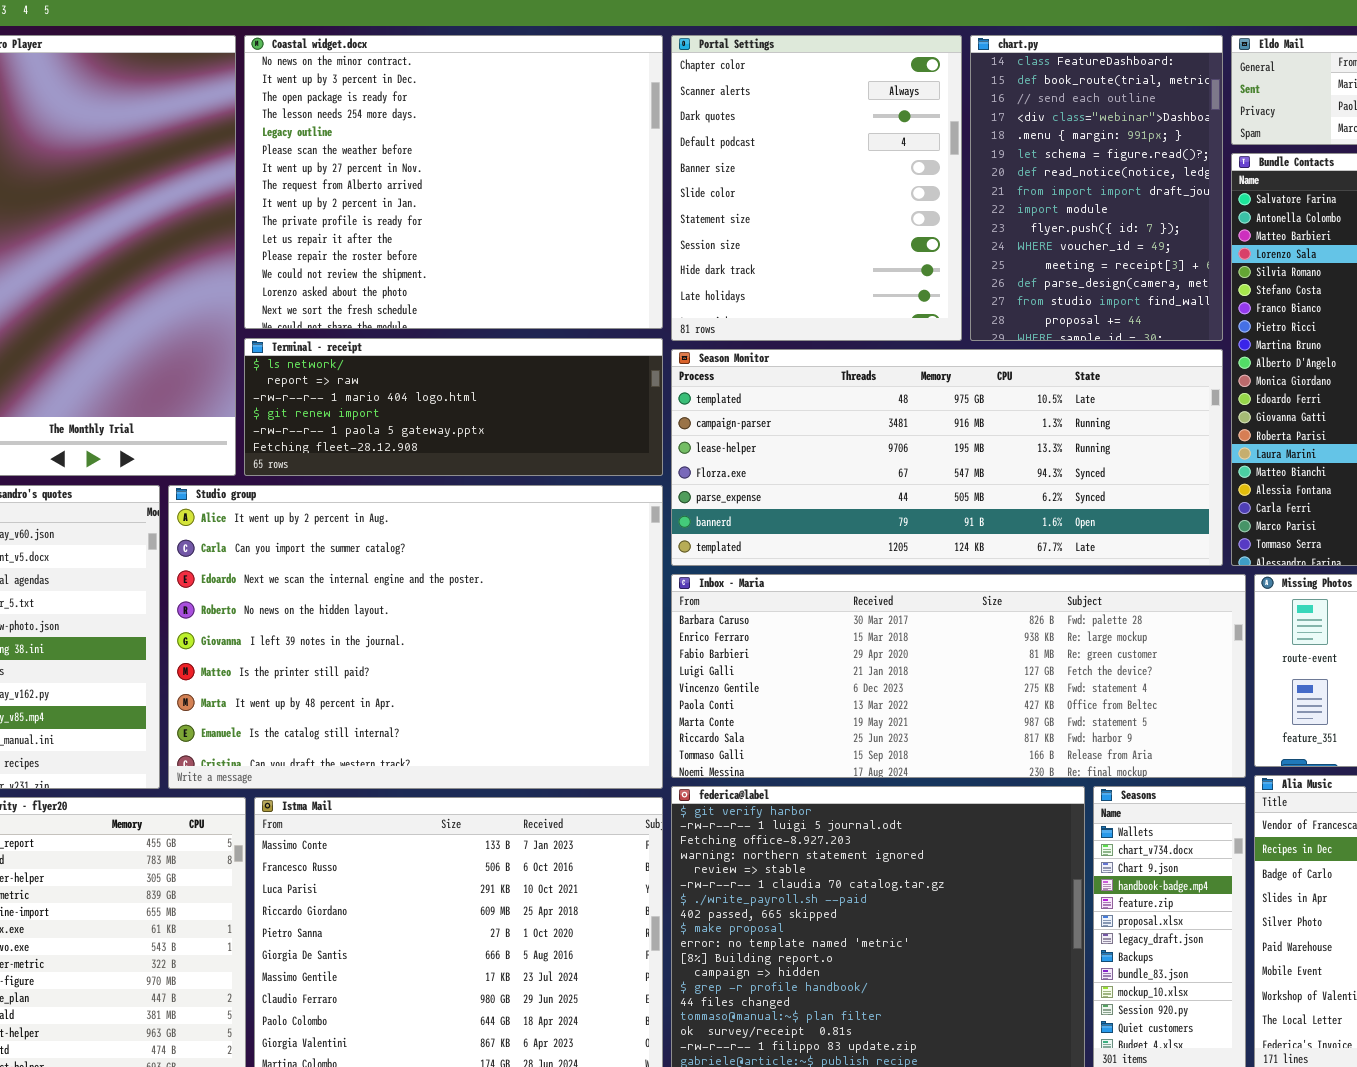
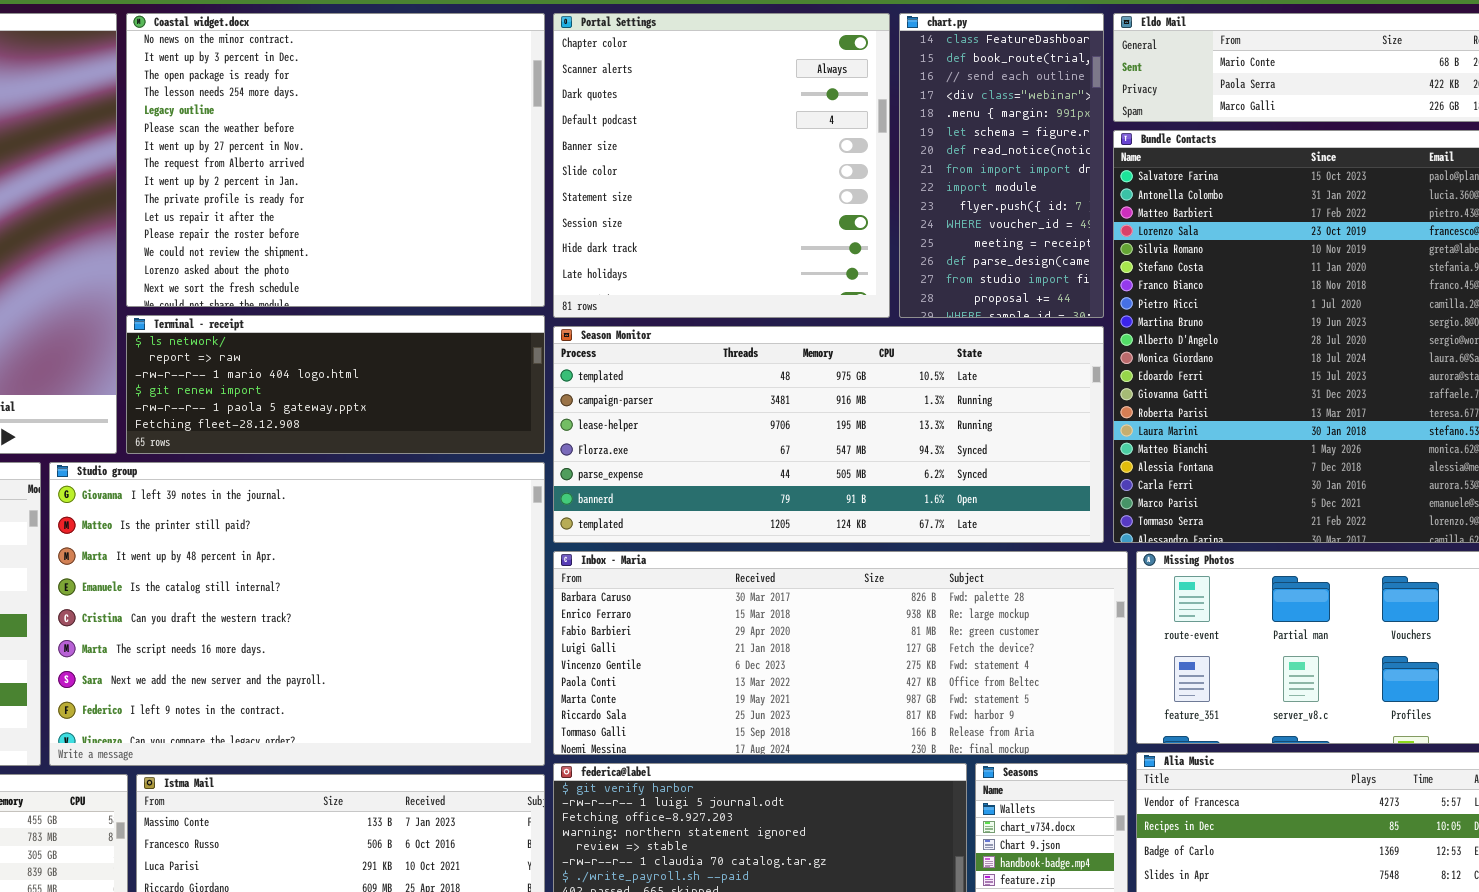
Portal Settings: [671,35,962,341] -> [553,13,890,318], resized
chart.py: [970,35,1223,341] -> [899,13,1104,318], resized
Studio group: [168,485,663,789] -> [49,462,545,766], scrolled down 4 rows

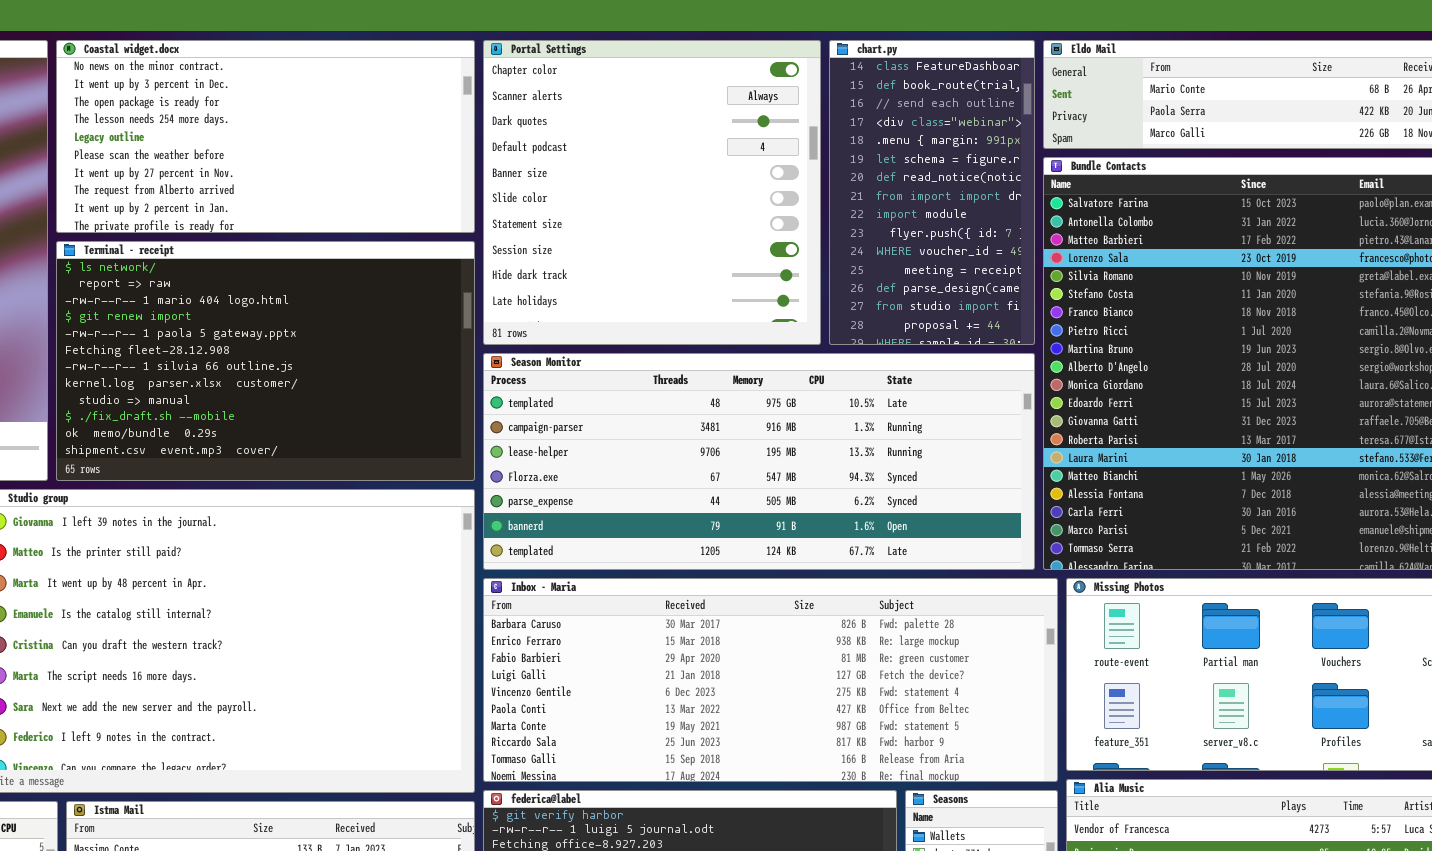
Coastal widget.docx: [126,13,545,307] -> [56,40,475,233], resized
Terminal - receipt: [126,315,545,454] -> [56,241,475,481], resized

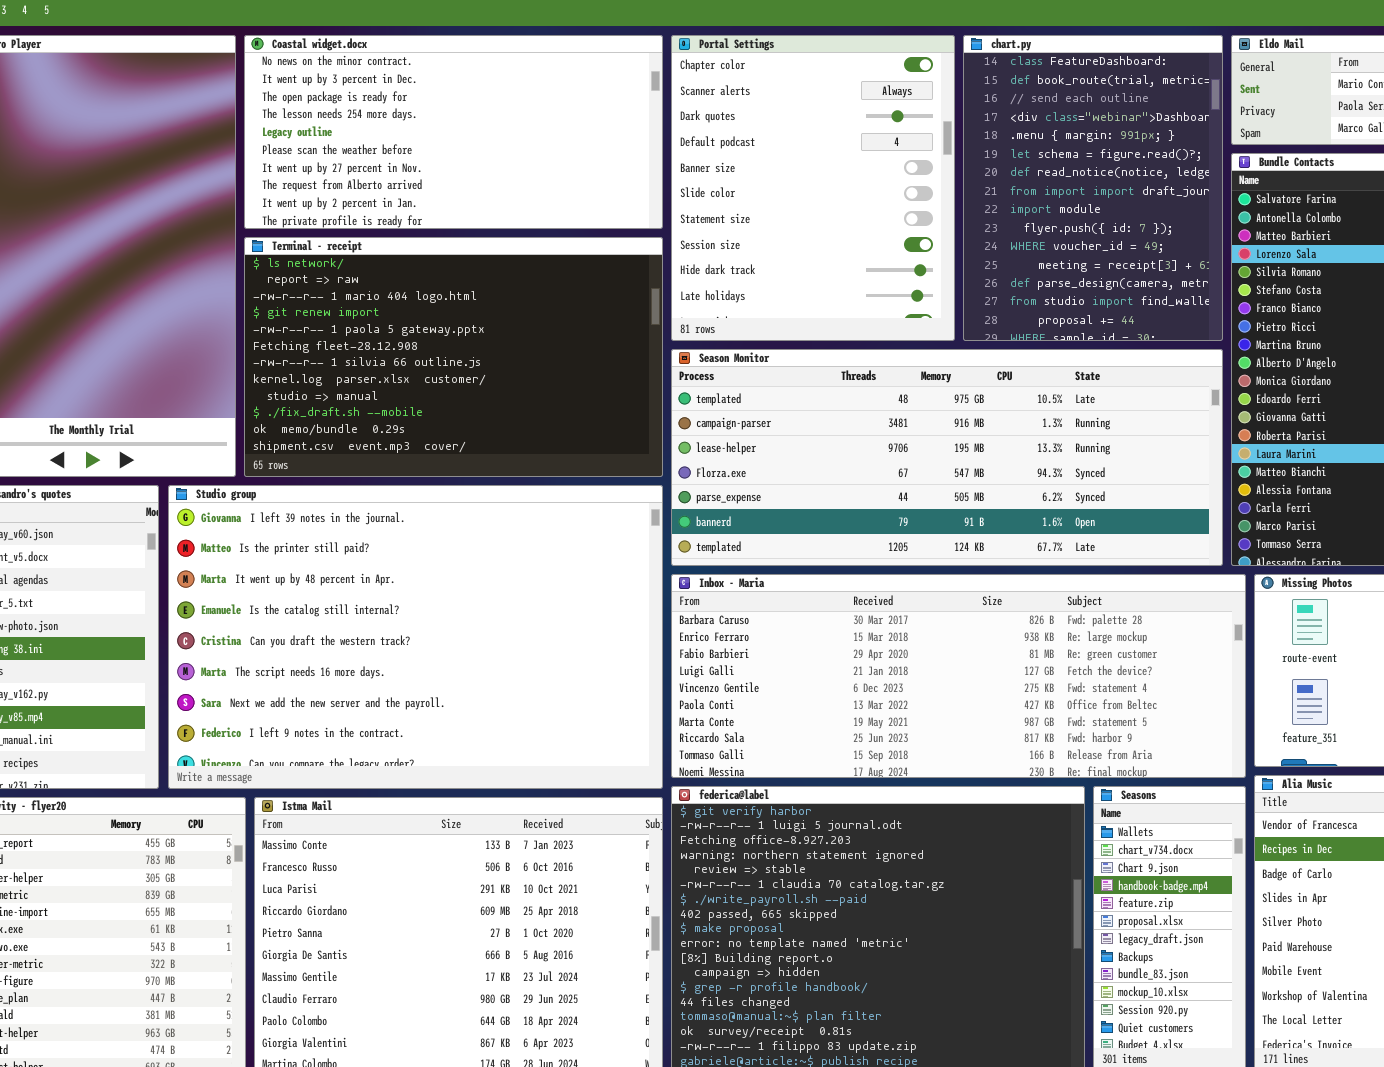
Portal Settings: [483,40,821,345] -> [671,35,955,341], resized
chart.py: [829,40,1035,345] -> [963,35,1223,341], resized

